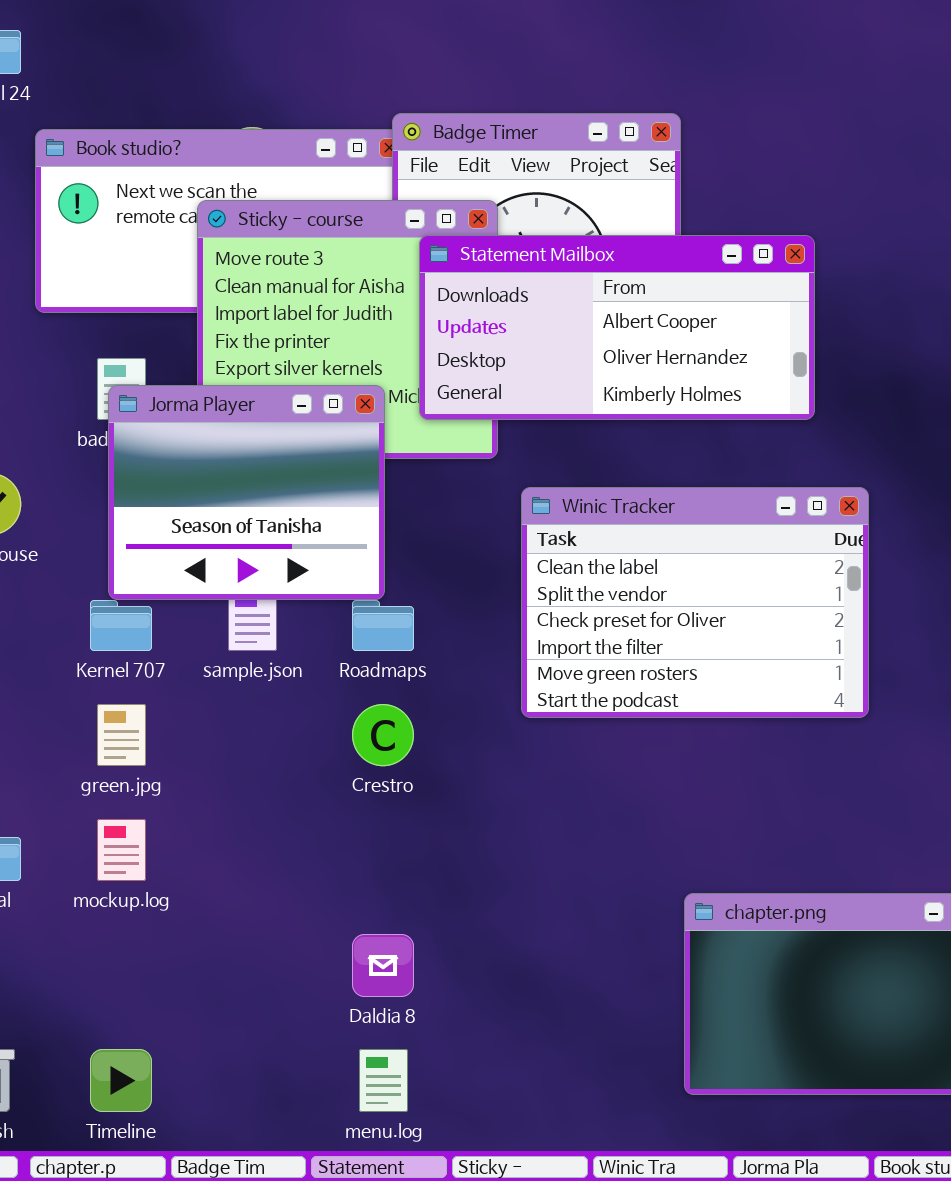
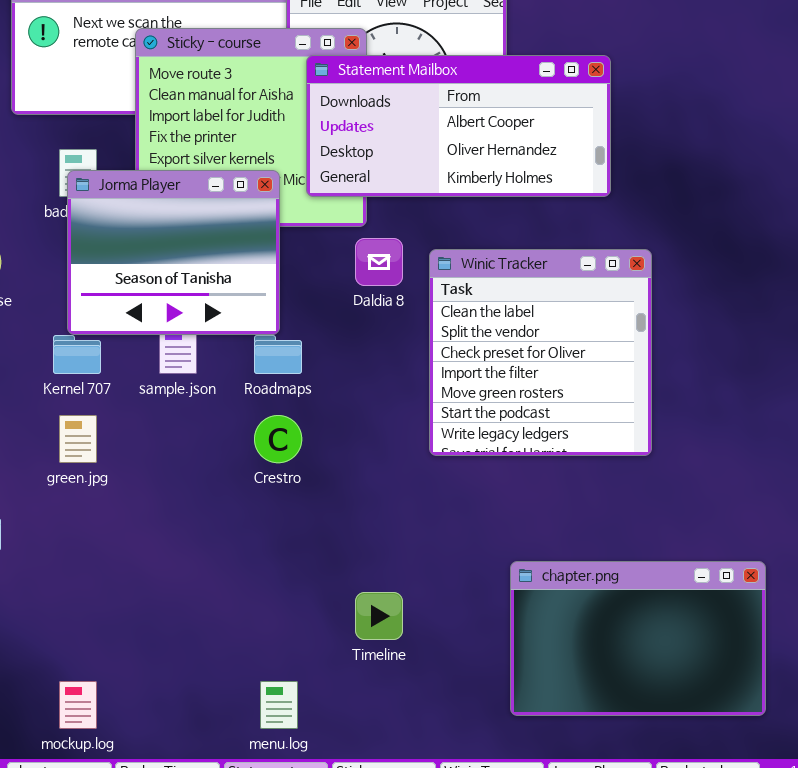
Winic Tracker: [521,487,869,718] -> [429,249,652,456], resized
mockup.log: [97,819,146,881] -> [59,681,97,729], moved
Daldia 8: [352,934,414,997] -> [355,238,403,286], moved
Timeline: [90,1049,152,1112] -> [355,592,403,640], moved

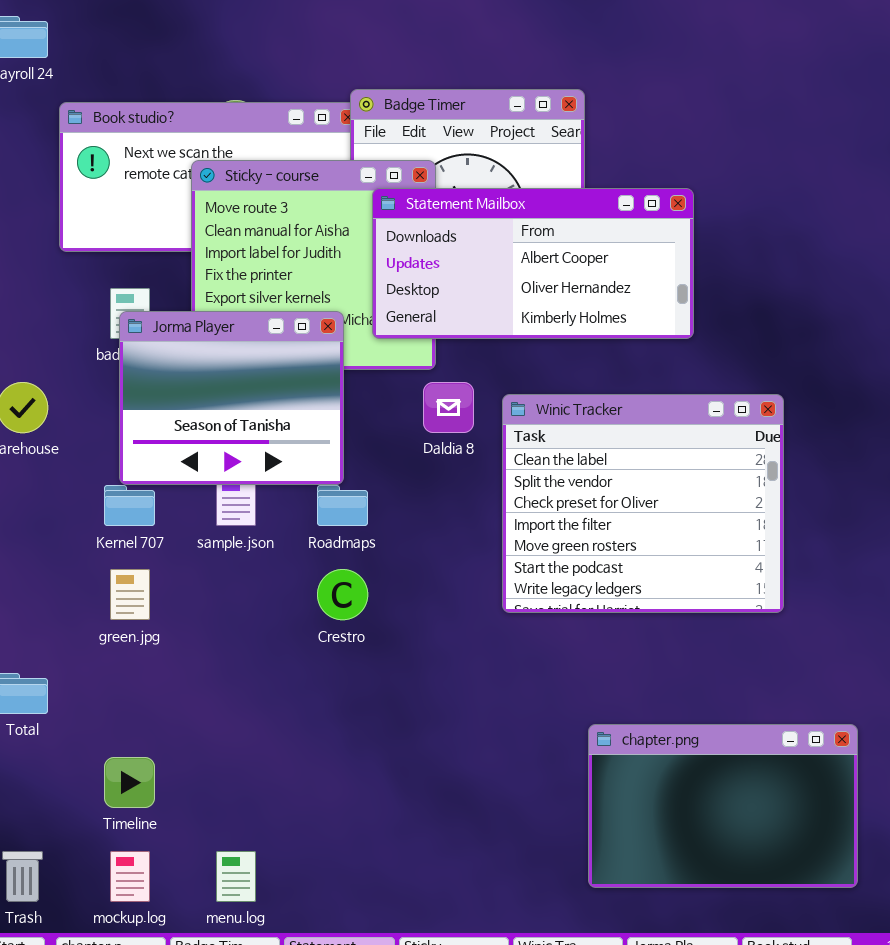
Winic Tracker: [429,249,652,456] -> [502,394,784,613], resized
Timeline: [355,592,403,640] -> [104,757,155,808], moved
menu.log: [260,681,298,729] -> [216,851,256,902], moved

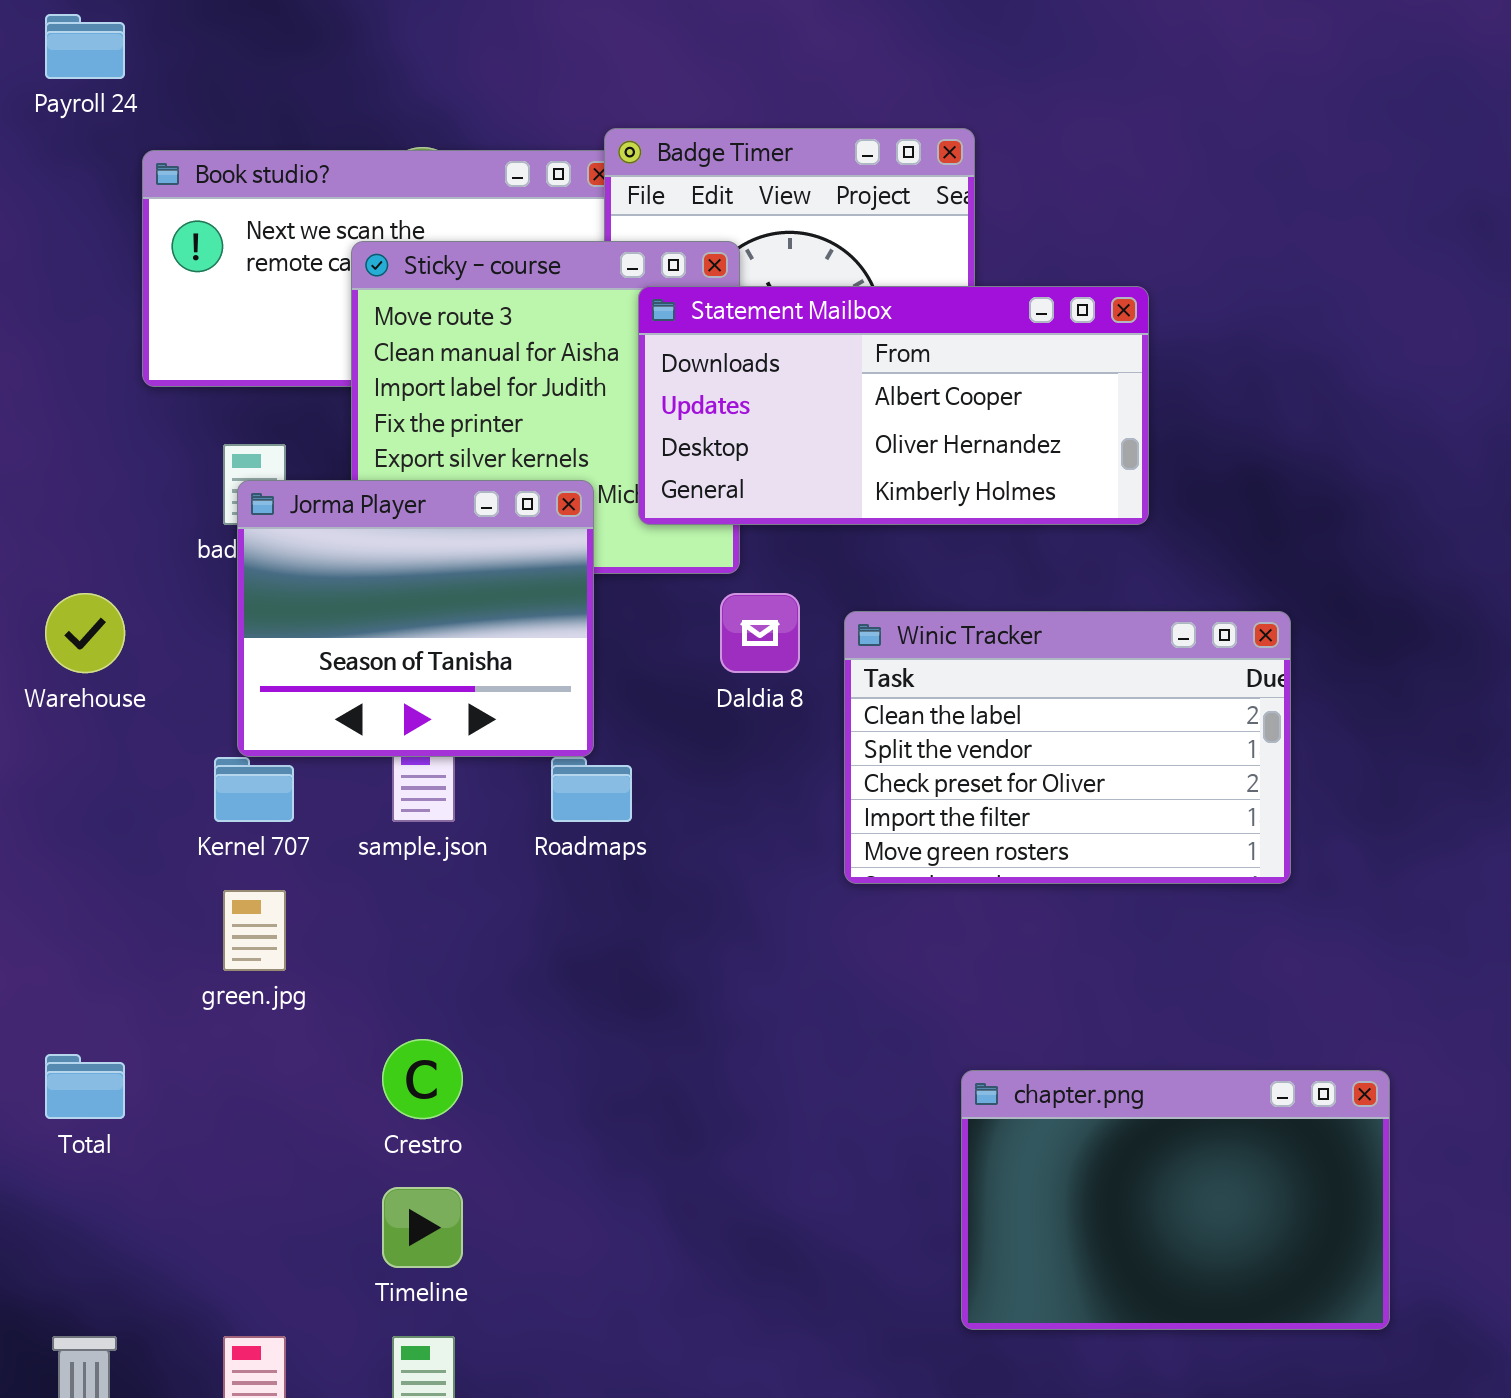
Winic Tracker: [502,394,784,613] -> [844,611,1291,884], resized
Crestro: [317,569,368,620] -> [382,1039,463,1119], moved
chapter.png: [588,724,858,888] -> [961,1070,1390,1330], moved
Timeline: [104,757,155,808] -> [382,1187,463,1268], moved

